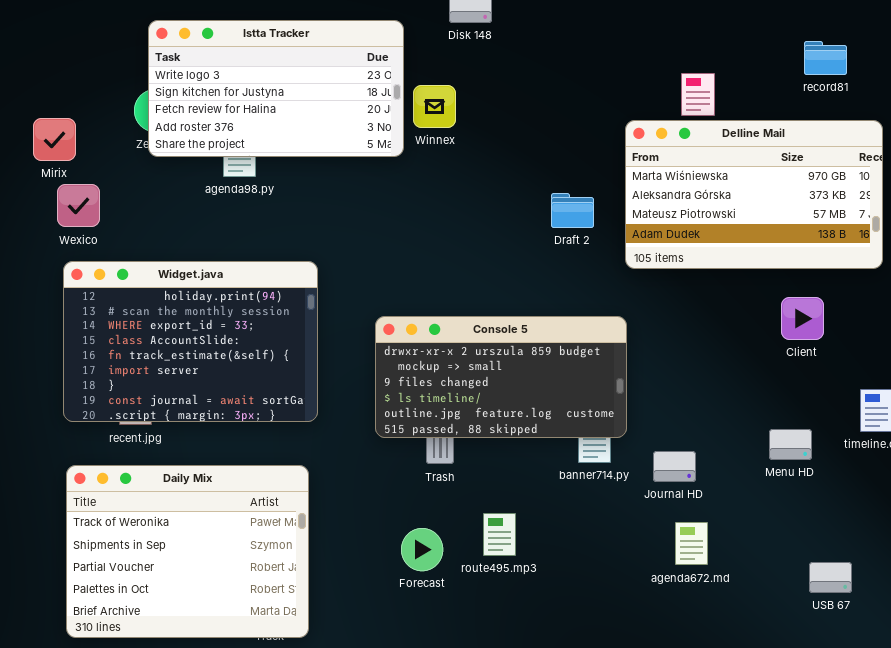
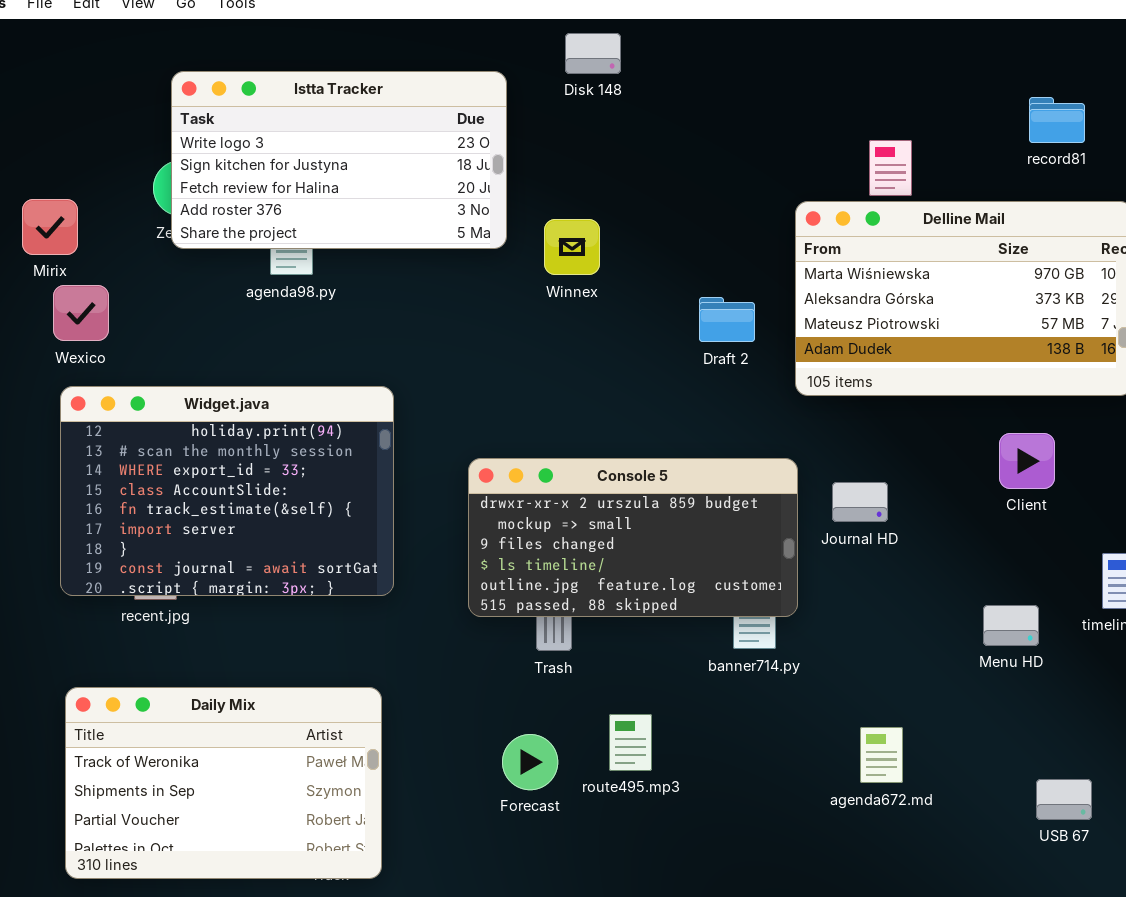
Winnex: [413,85,456,128] -> [544,219,600,275], moved
Journal HD: [653,451,696,482] -> [832,482,888,522], moved
Daily Mix: [66,465,309,638] -> [65,687,382,879], resized

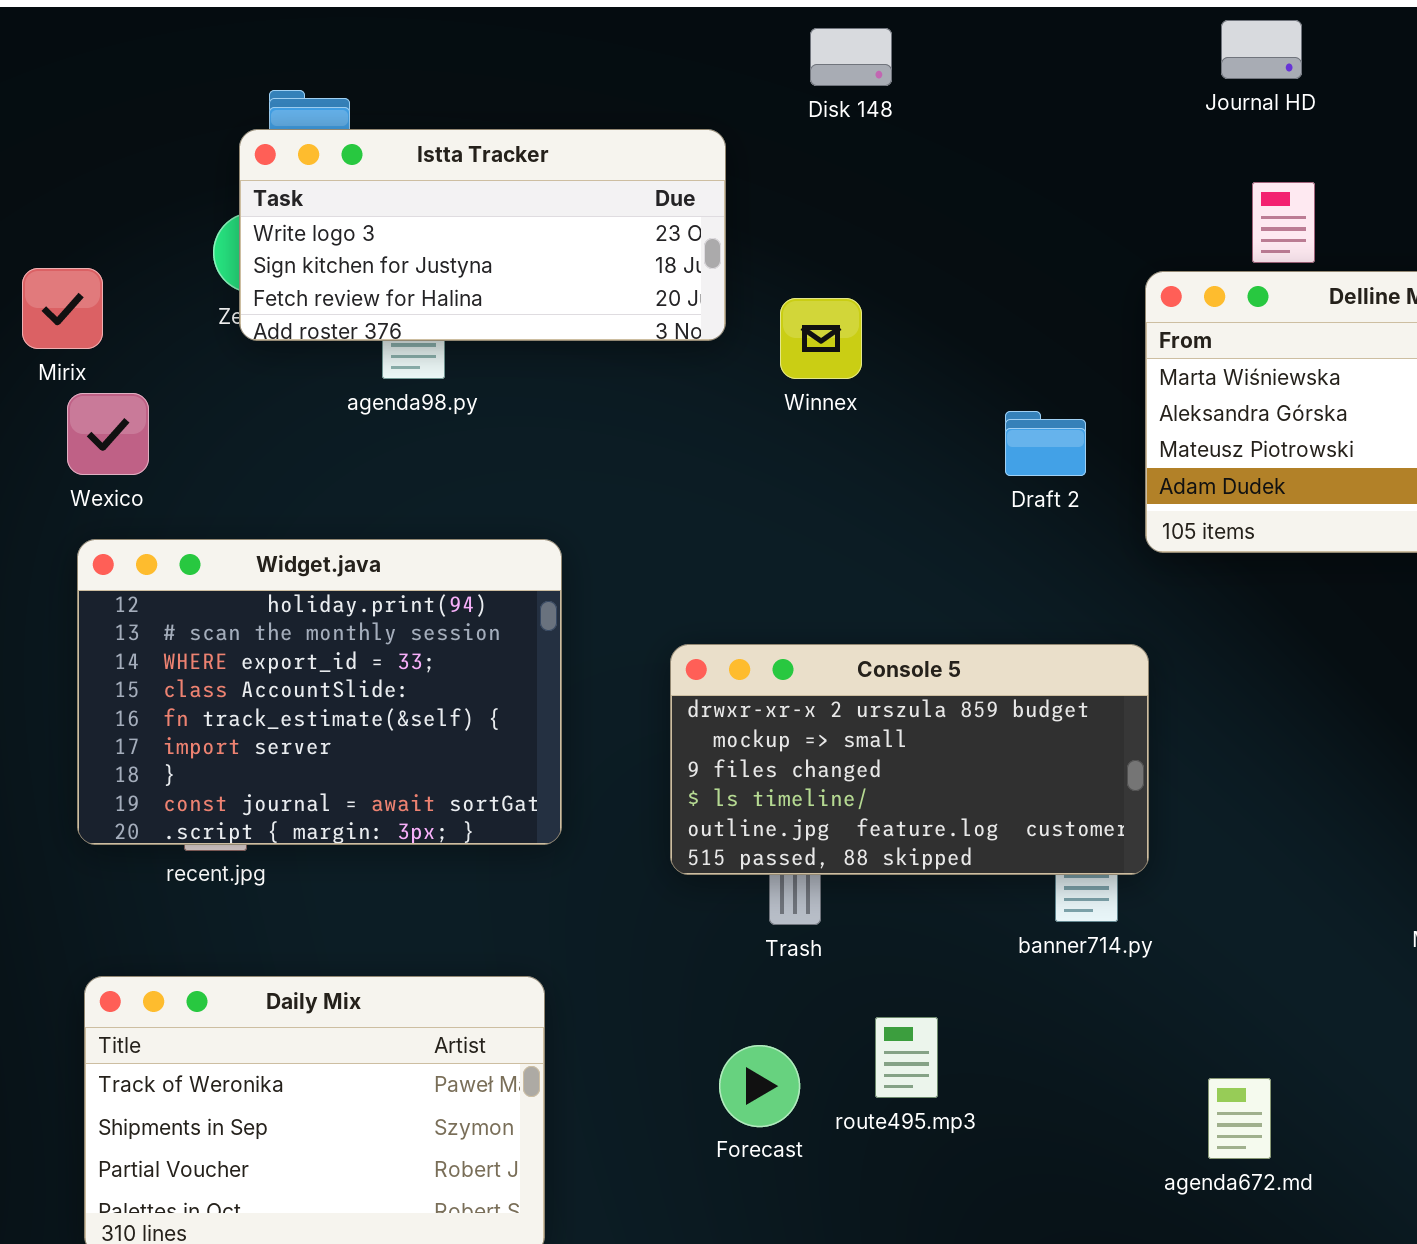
Istta Tracker: [171,71,507,249] -> [239,129,726,341], resized
Journal HD: [832,482,888,522] -> [1221,20,1302,79], moved
agenda672.md: [860,727,903,783] -> [1208,1078,1271,1159], moved

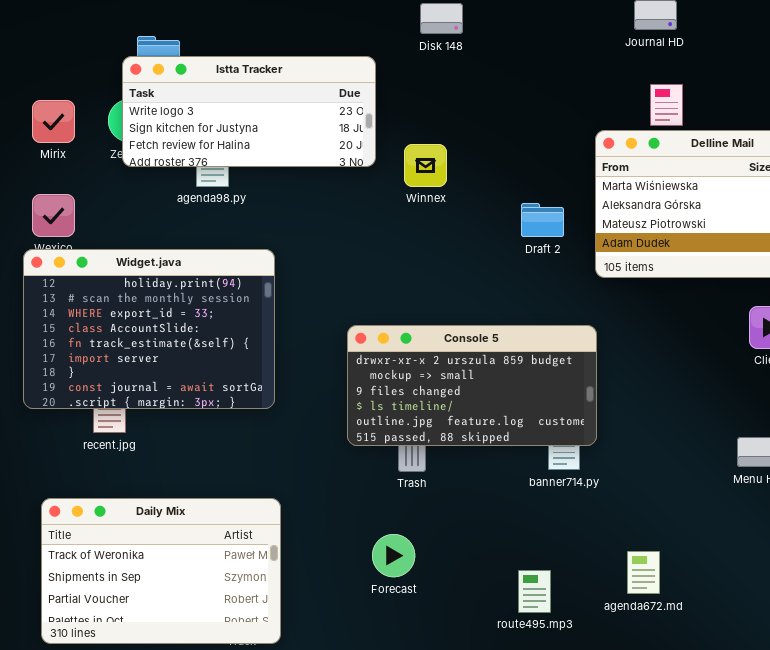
Mirix: [22,268,103,349] -> [32,100,75,143], moved
Widget.java: [77,539,562,845] -> [23,249,275,409], moved
route495.mp3: [875,1017,938,1098] -> [518,570,551,613], moved

